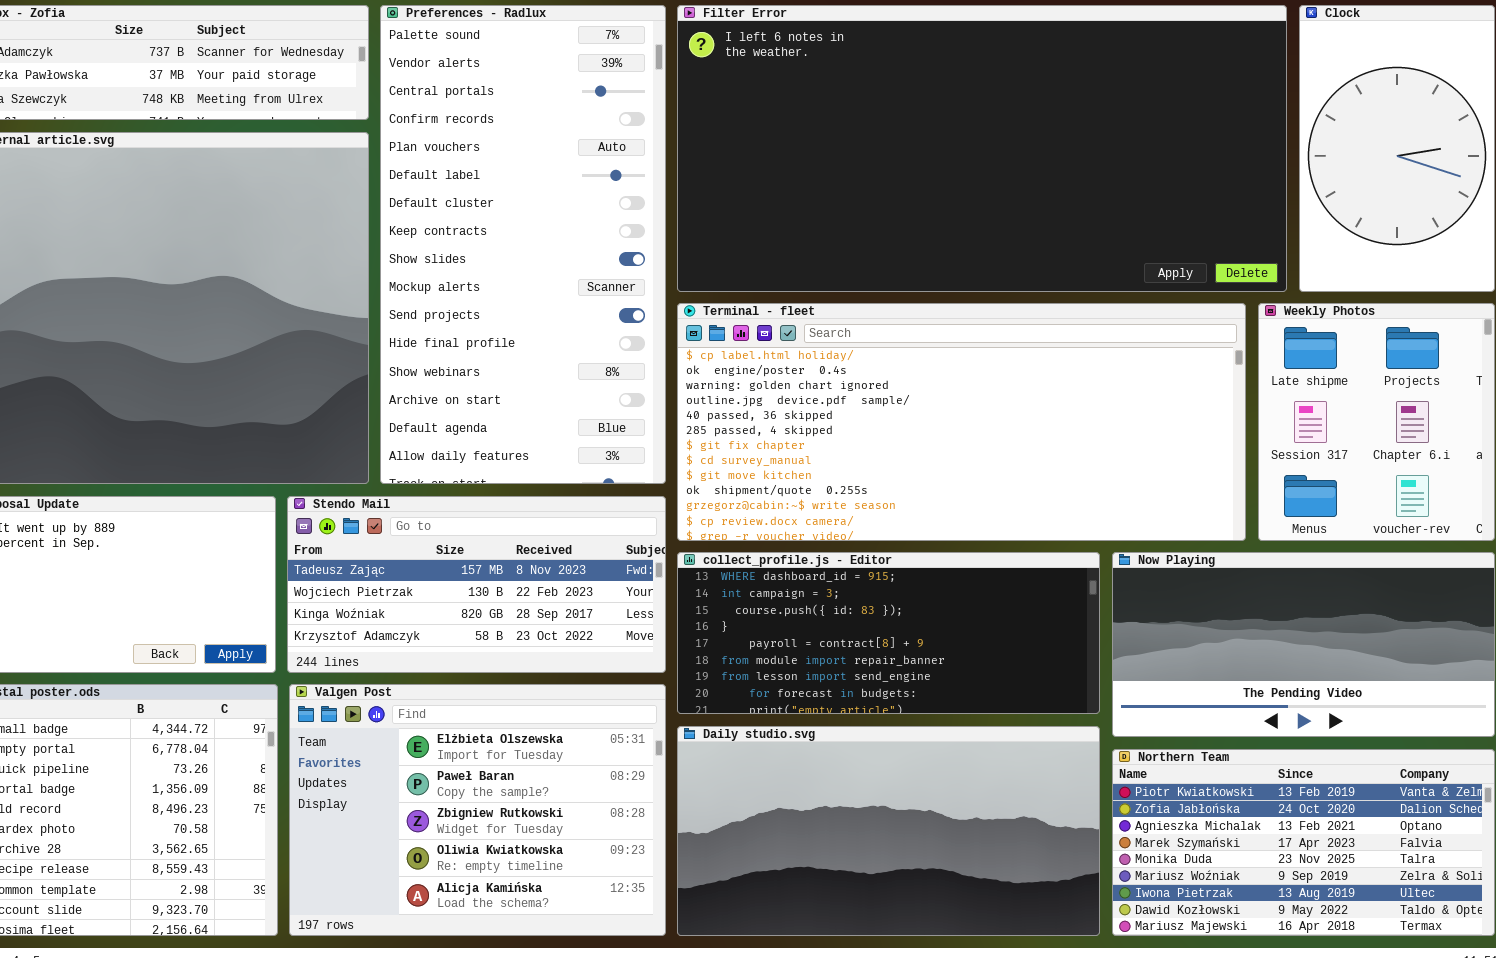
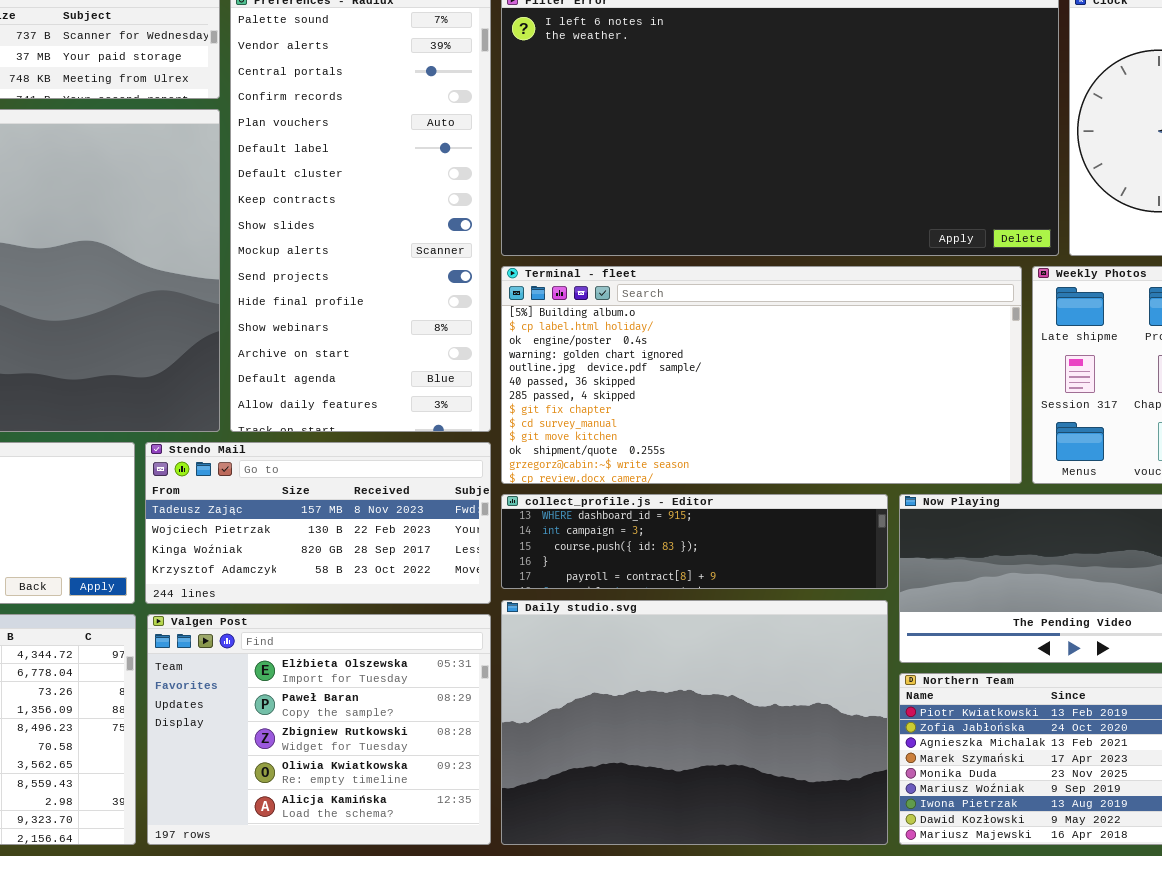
Terminal - fleet: [677,303,1246,541] -> [501,266,1022,484], scrolled up 1 row
collect_profile.js - Editor: [677,552,1100,714] -> [501,494,888,589], resized
Daily studio.svg: [677,726,1100,936] -> [501,600,888,845], resized

